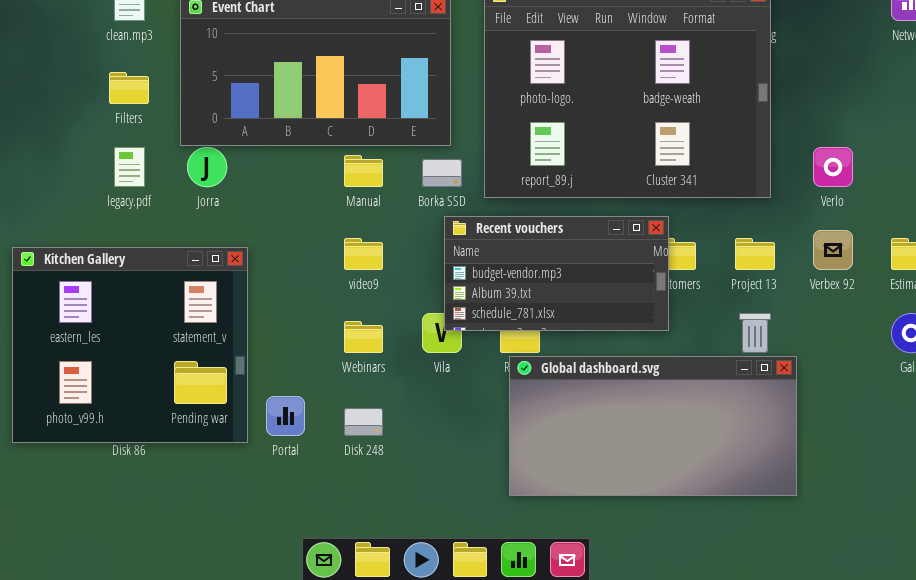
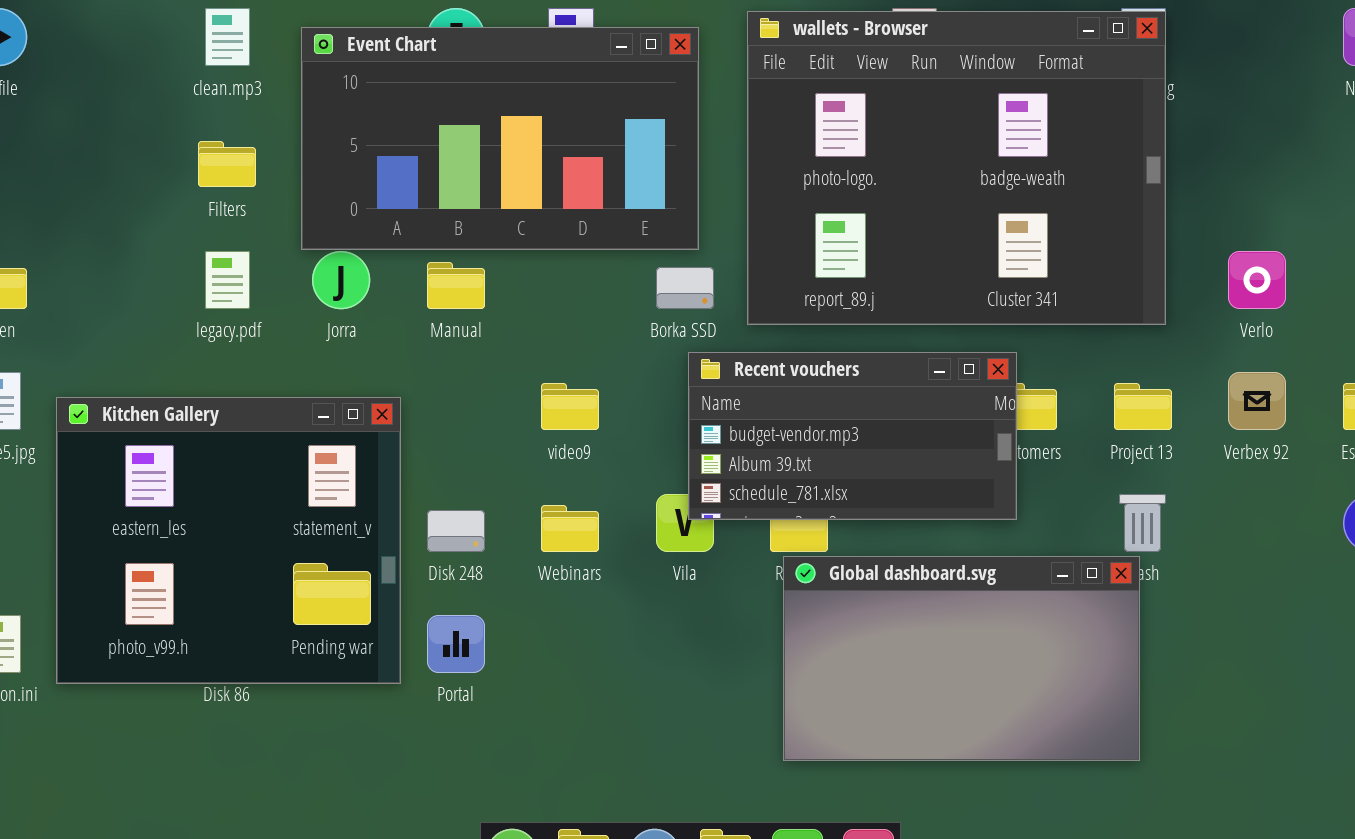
Manual: [344,155,383,187] -> [427,262,485,309], moved
Global dashboard.svg: [509,356,797,496] -> [783,556,1140,761], resized
Disk 248: [344,408,383,436] -> [427,510,485,552], moved

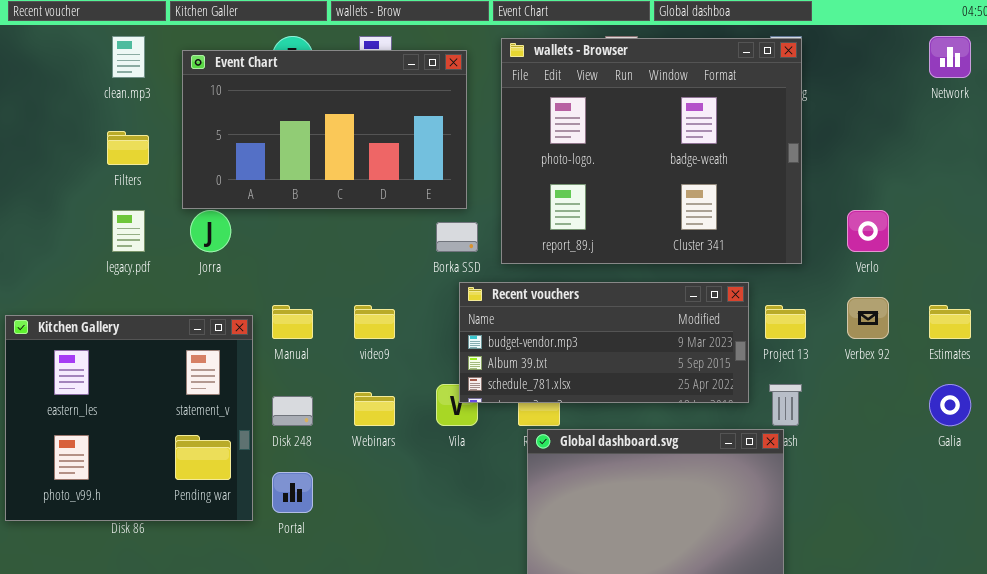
Manual: [427,262,485,309] -> [272,305,313,339], moved
Recent vouchers: [688,352,1017,520] -> [459,282,749,403], resized

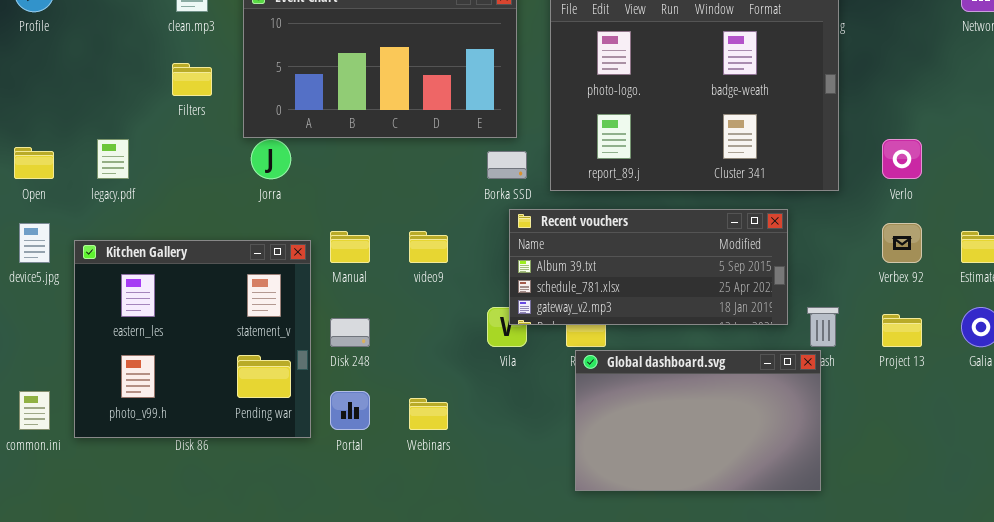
legacy.pdf: [112,210,145,252] -> [97,139,129,179], moved
Recent vouchers: [459,282,749,403] -> [509,209,788,325], scrolled down 1 row
Project 13: [765,305,806,339] -> [882,314,922,347], moved
Webinars: [354,392,395,426] -> [409,398,448,430], moved

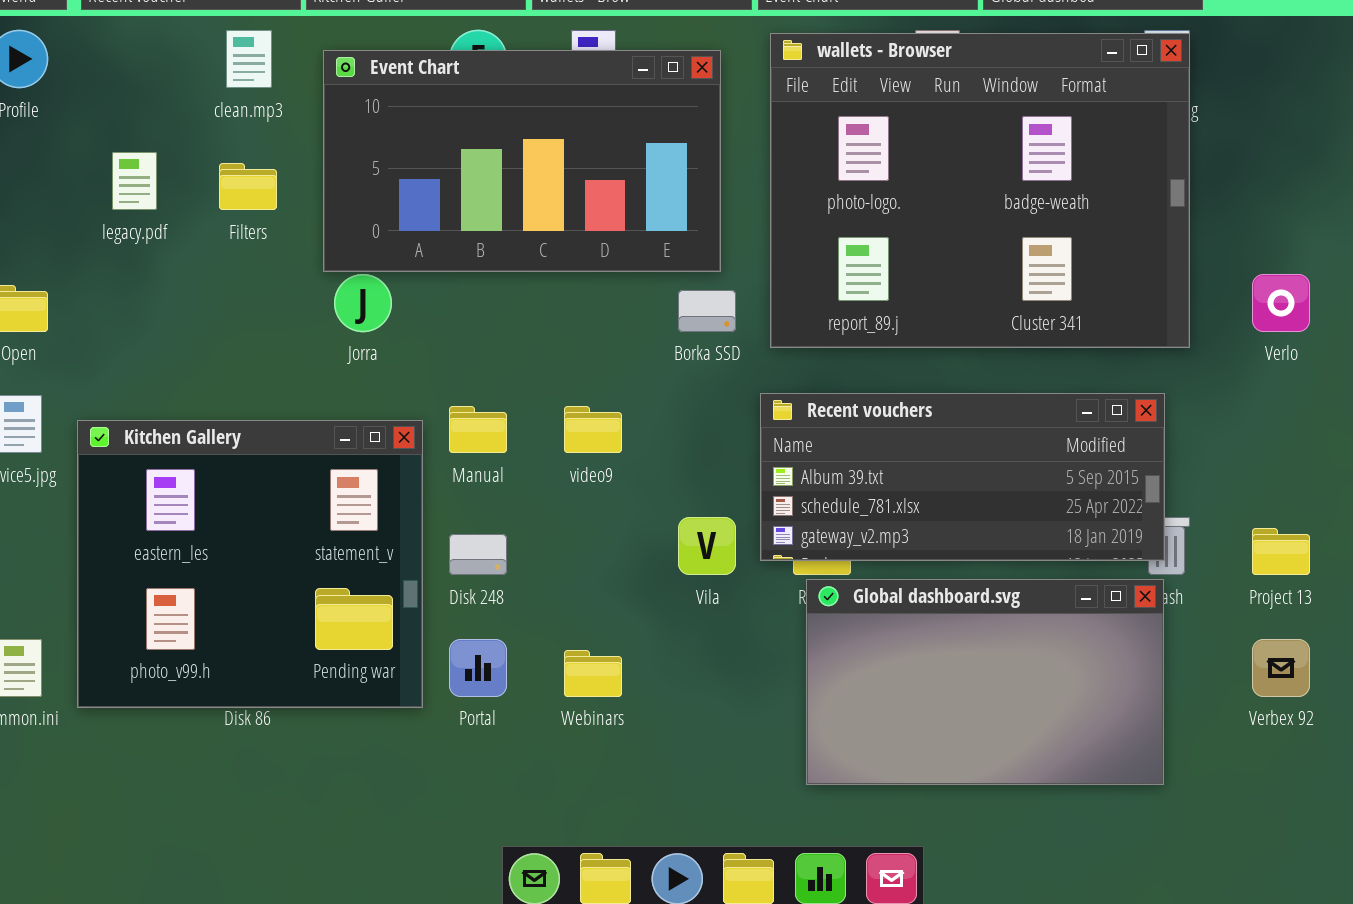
legacy.pdf: [97,139,129,179] -> [112,152,157,210], moved
Recent vouchers: [509,209,788,325] -> [760,393,1165,561], moved
Verbex 92: [882,223,922,263] -> [1252,639,1310,697], moved

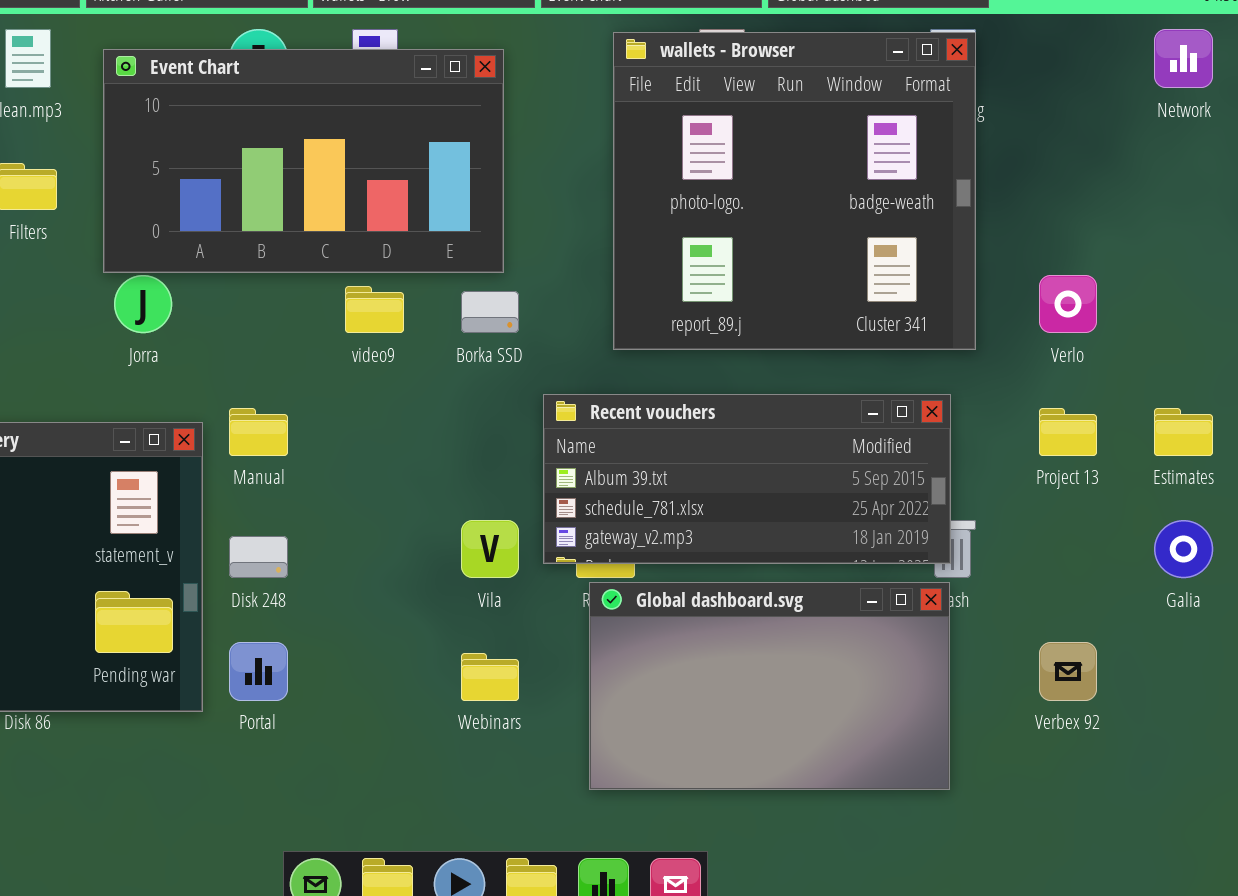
wallets - Browser: [770,33,1190,348] -> [613,32,976,350], resized
video9: [564,406,622,453] -> [345,286,404,333], moved
Project 13: [1252,528,1310,575] -> [1039,408,1097,456], moved
Webinars: [564,650,622,697] -> [461,653,519,701], moved

